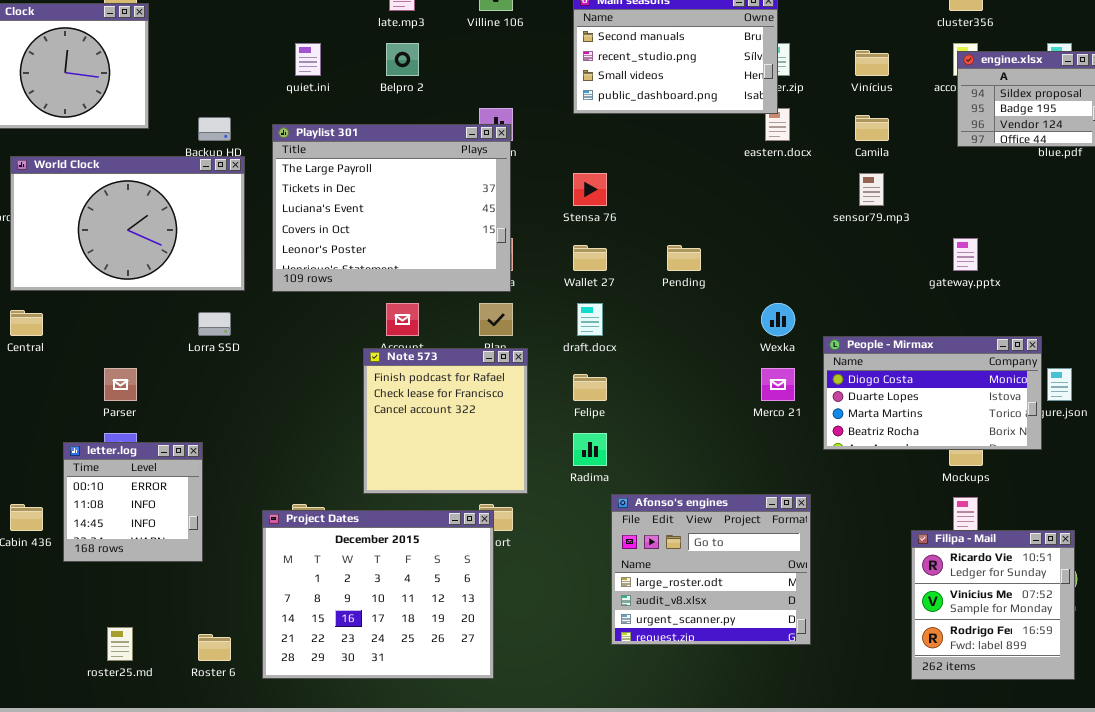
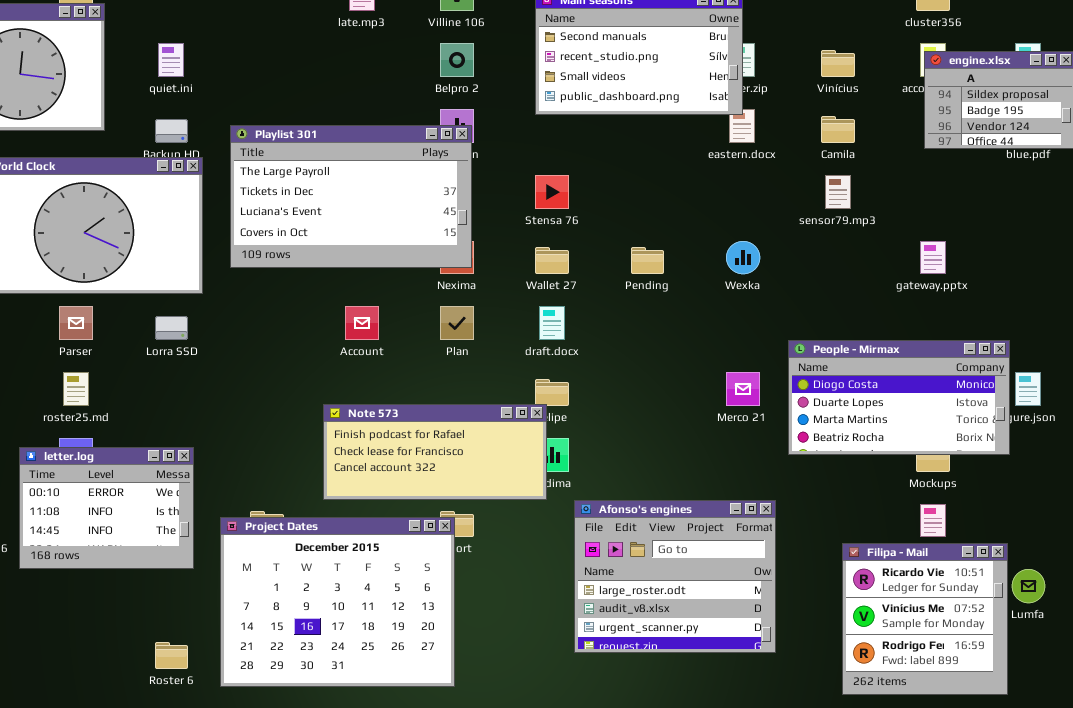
quiet.ini: [295,43,321,76] -> [158,43,184,77], moved
Belpro 2: [386,43,419,76] -> [440,43,474,77], moved
Playlist 301: [272,124,511,292] -> [230,125,472,268], resized
Wexka: [761,303,795,336] -> [726,241,760,274], moved
Note 573: [363,348,528,494] -> [323,404,547,500], resized
Parser: [104,368,137,401] -> [59,306,93,340], moved
letter.log: [63,442,203,562] -> [19,447,194,569], resized
Filipa - Mail: [911,530,1075,680] -> [842,543,1008,695], moved
roster25.md: [107,627,133,661] -> [63,372,89,406], moved

